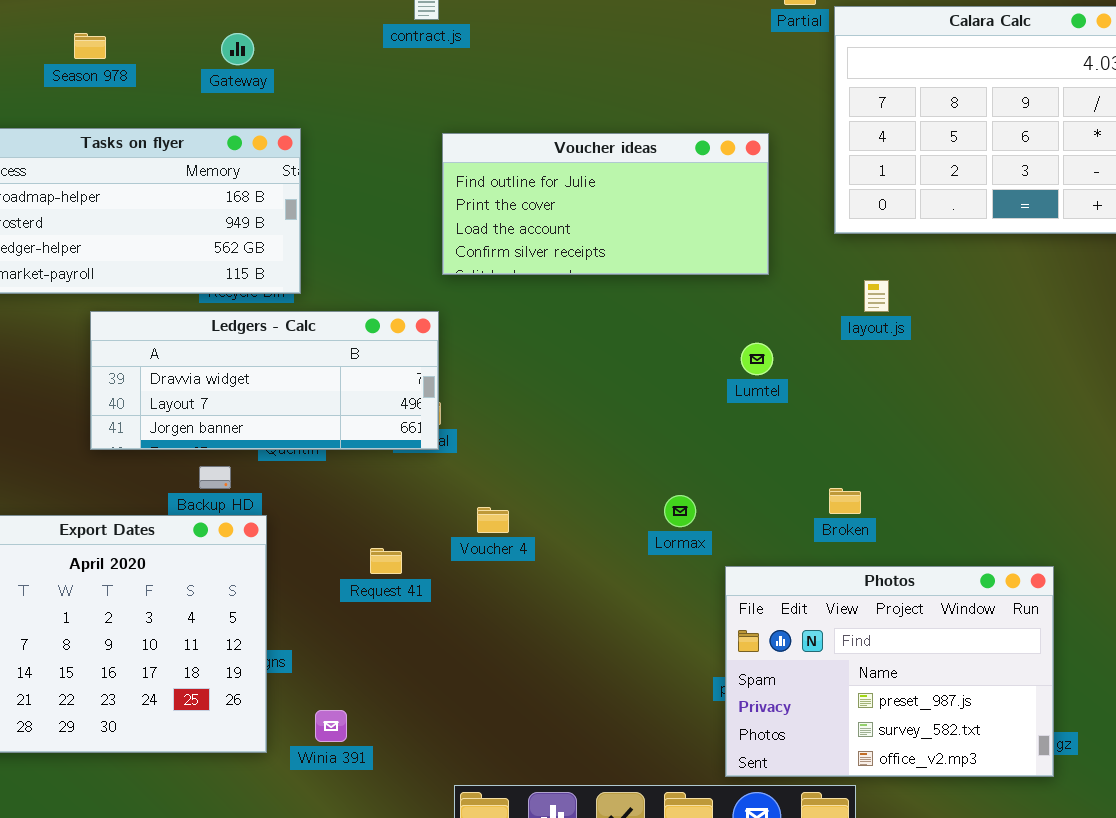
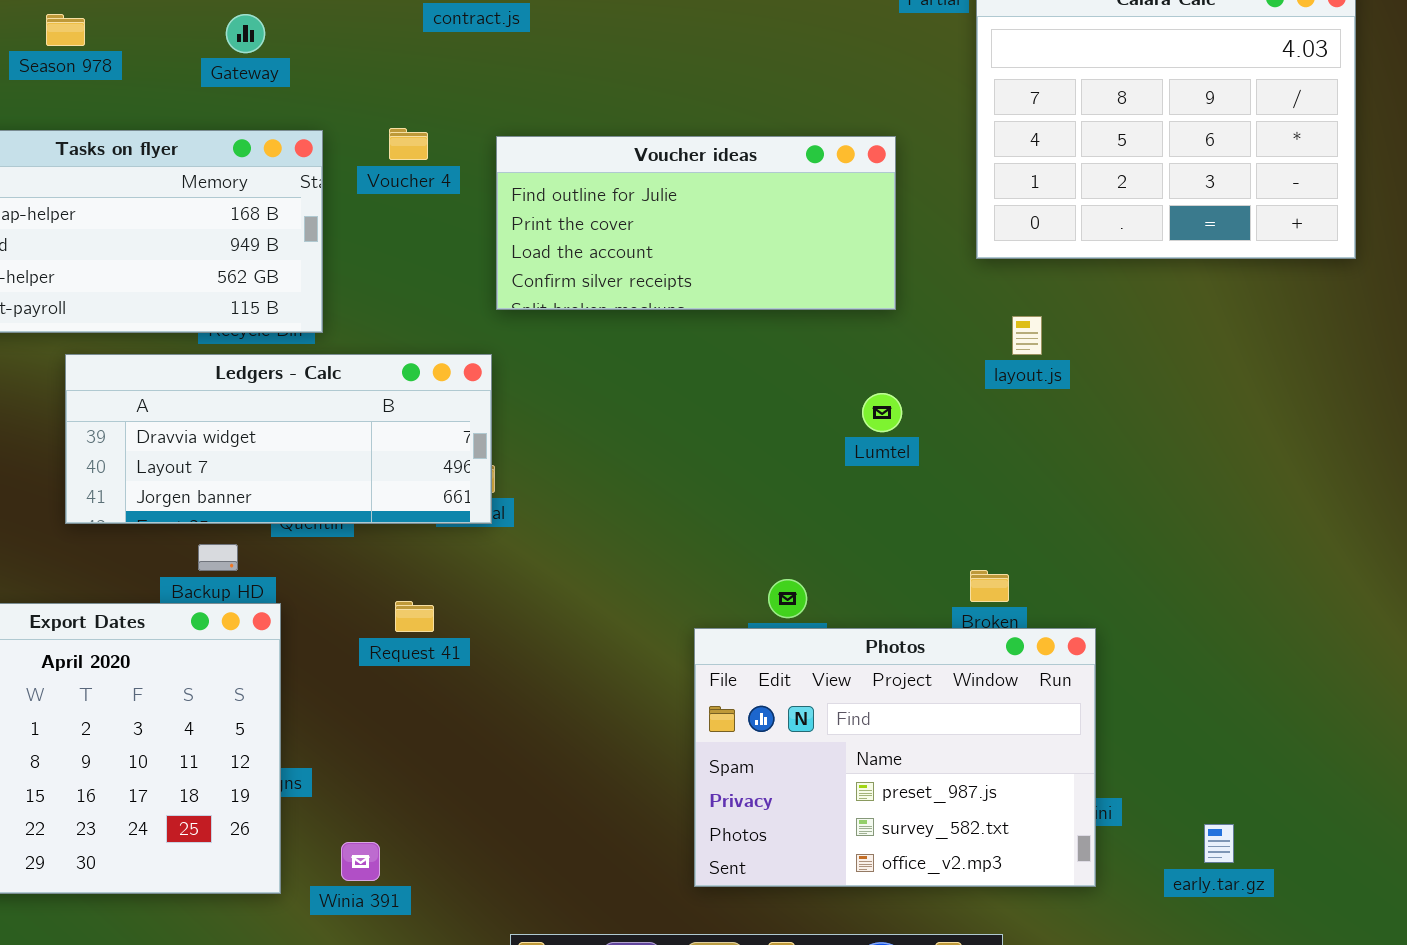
Voucher 4: [477,507,509,533] -> [389,128,428,160], moved
Request 41: [370,548,402,574] -> [395,601,434,632], moved
Photos: [725,566,1054,777] -> [694,628,1096,887], moved

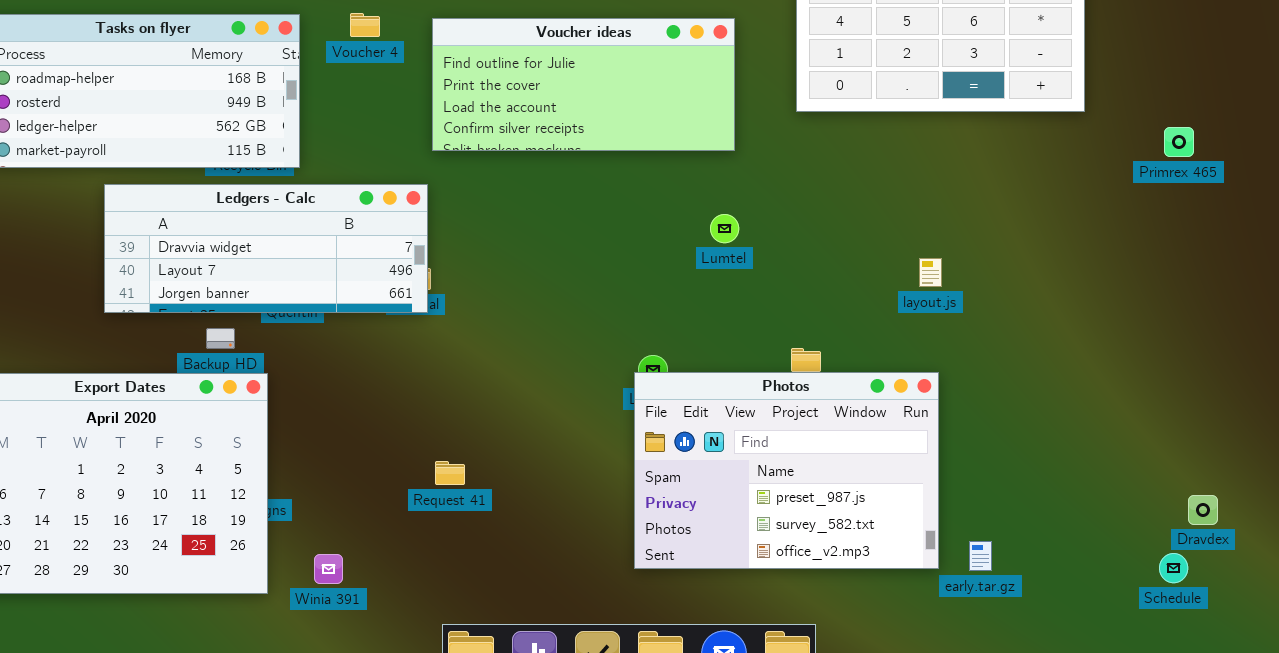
layout.js: [1012,316,1042,355] -> [919,258,942,287], moved
Request 41: [395,601,434,632] -> [435,461,465,485], moved
Photos: [694,628,1096,887] -> [634,372,939,569], moved

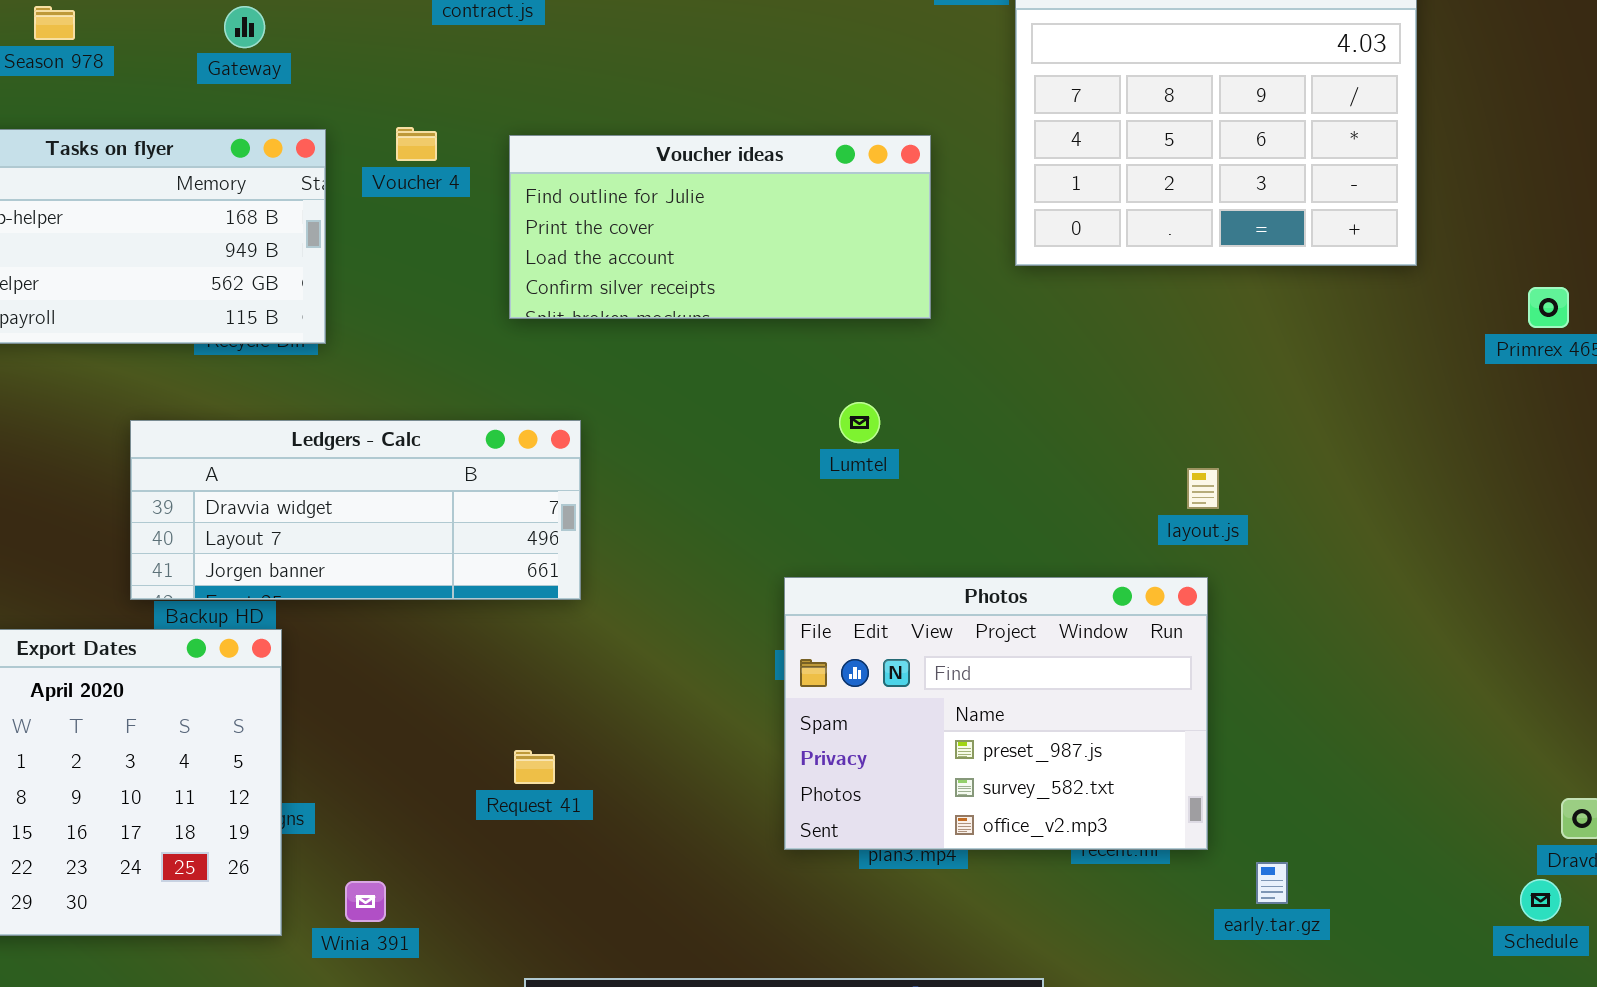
Ledgers - Calc: [104,184,428,313] -> [130,420,581,600], moved
Lumtel: [710,214,739,243] -> [839,402,880,443], moved
Photos: [634,372,939,569] -> [784,577,1208,850], moved

